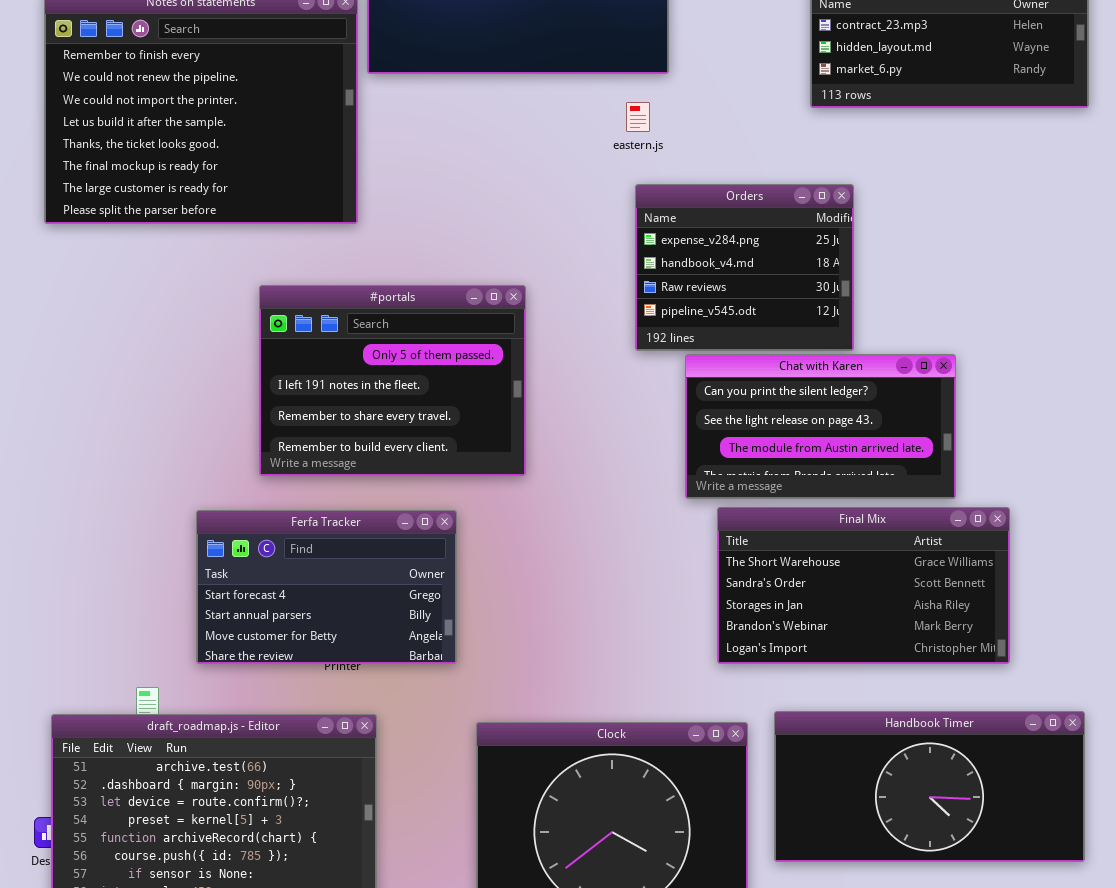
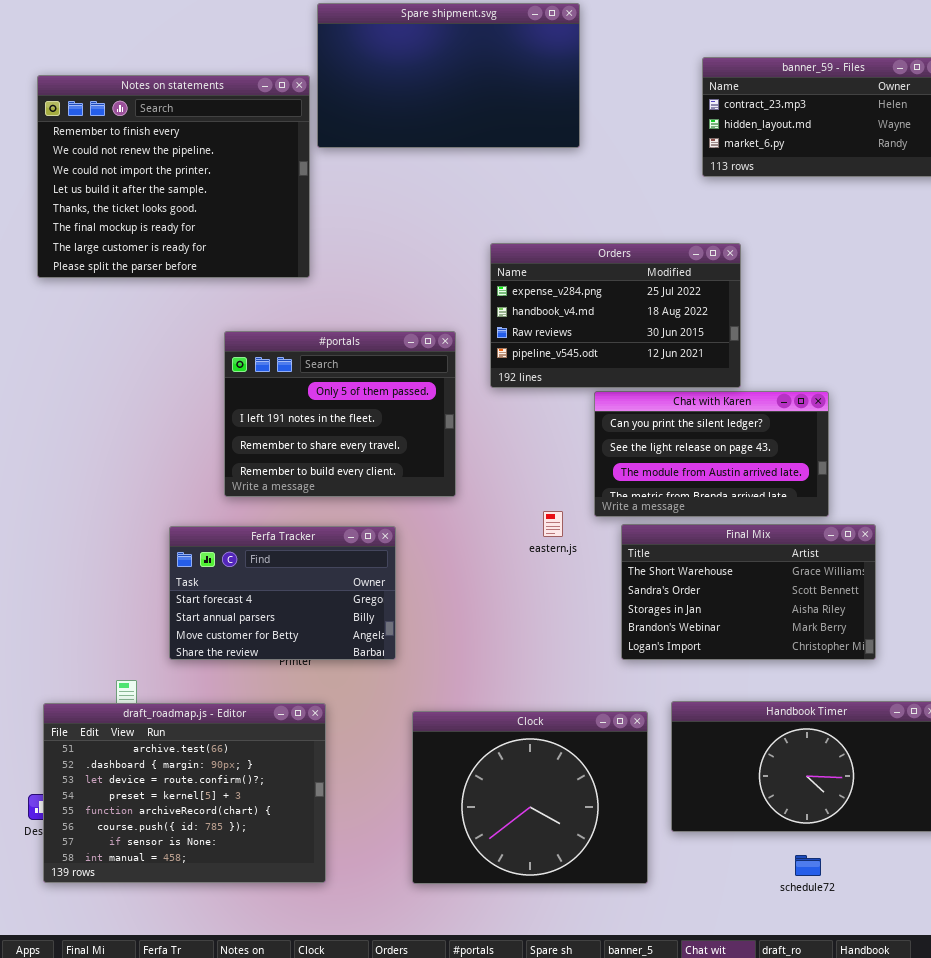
eastern.js: [626,102,650,132] -> [543,511,563,537], moved
Orders: [635,184,854,351] -> [490,243,741,388], resized

